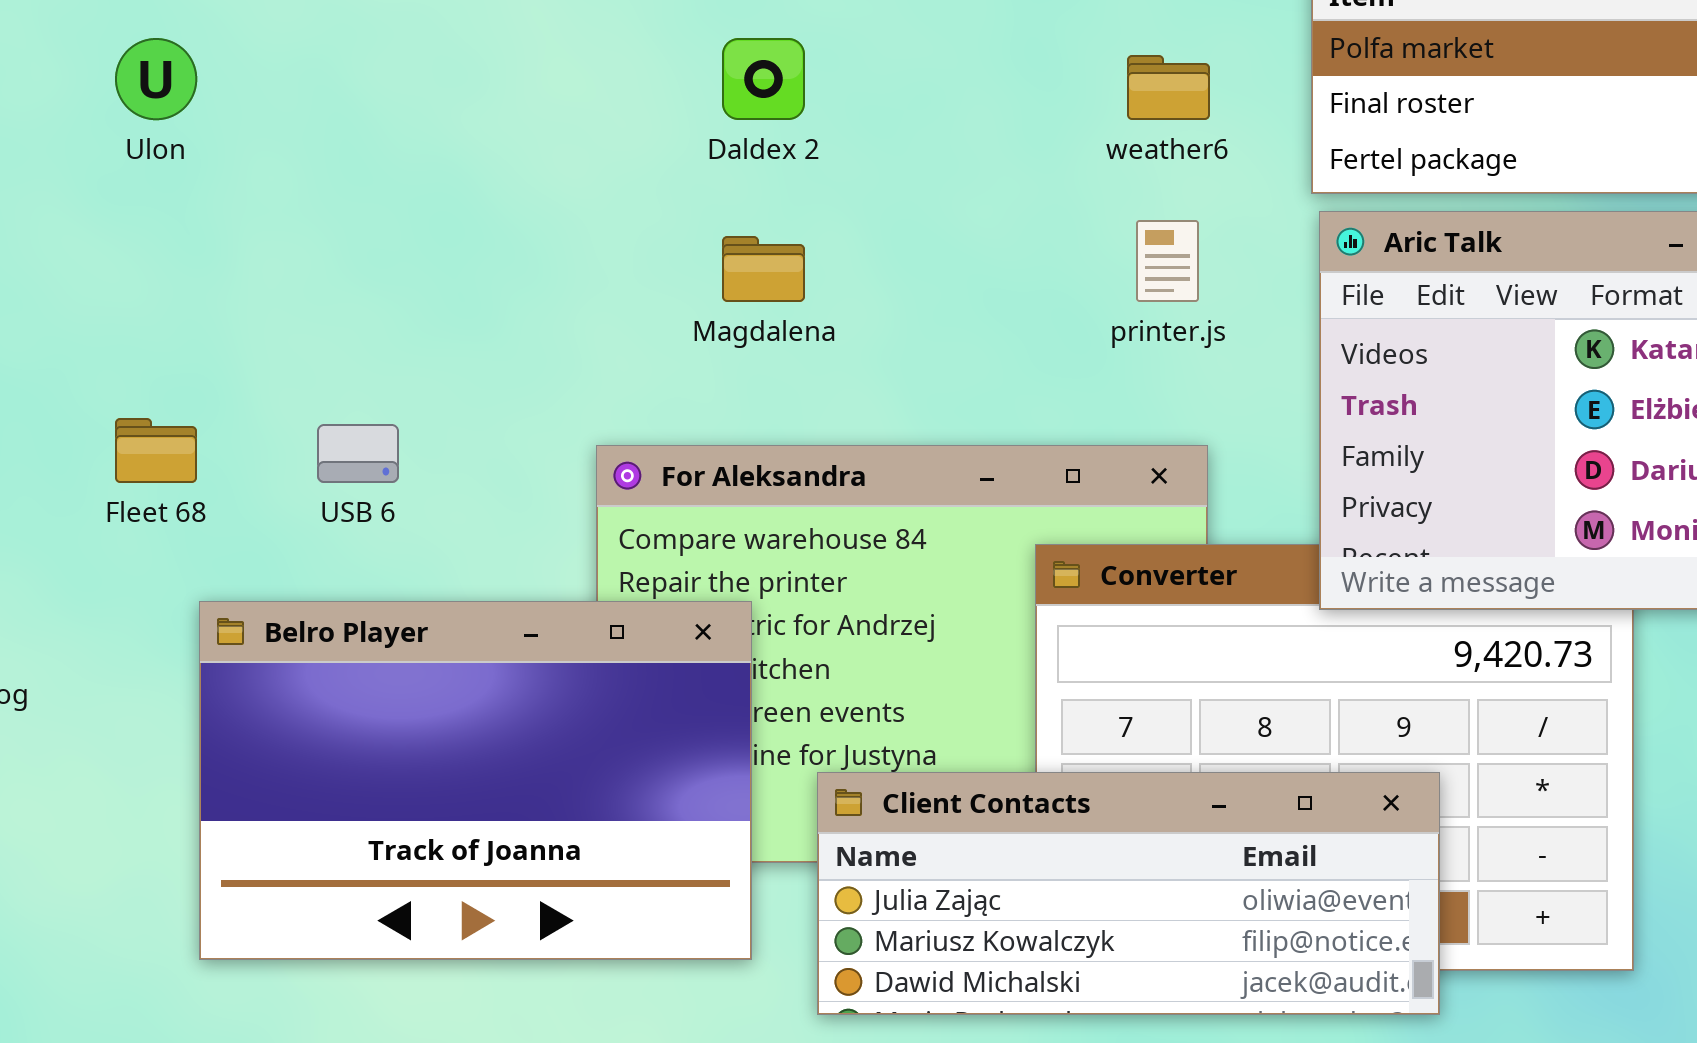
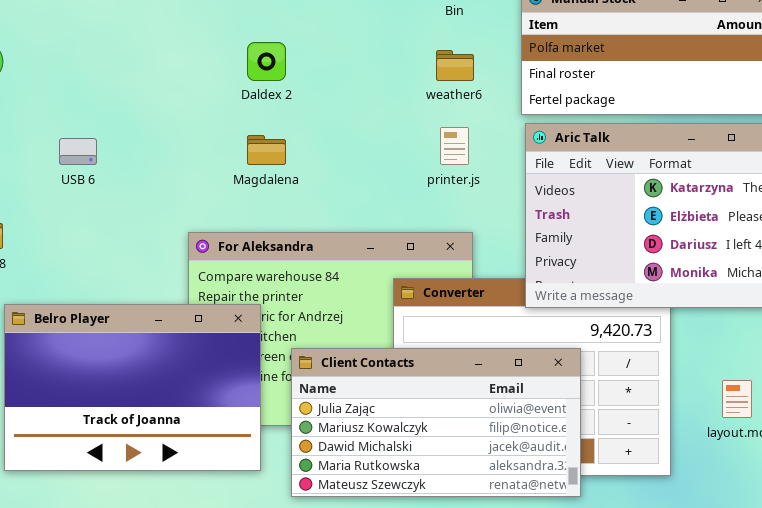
USB 6: [317,424,399,483] -> [59,138,97,165], moved
Client Contacts: [817,772,1440,1015] -> [291,348,581,497], resized

